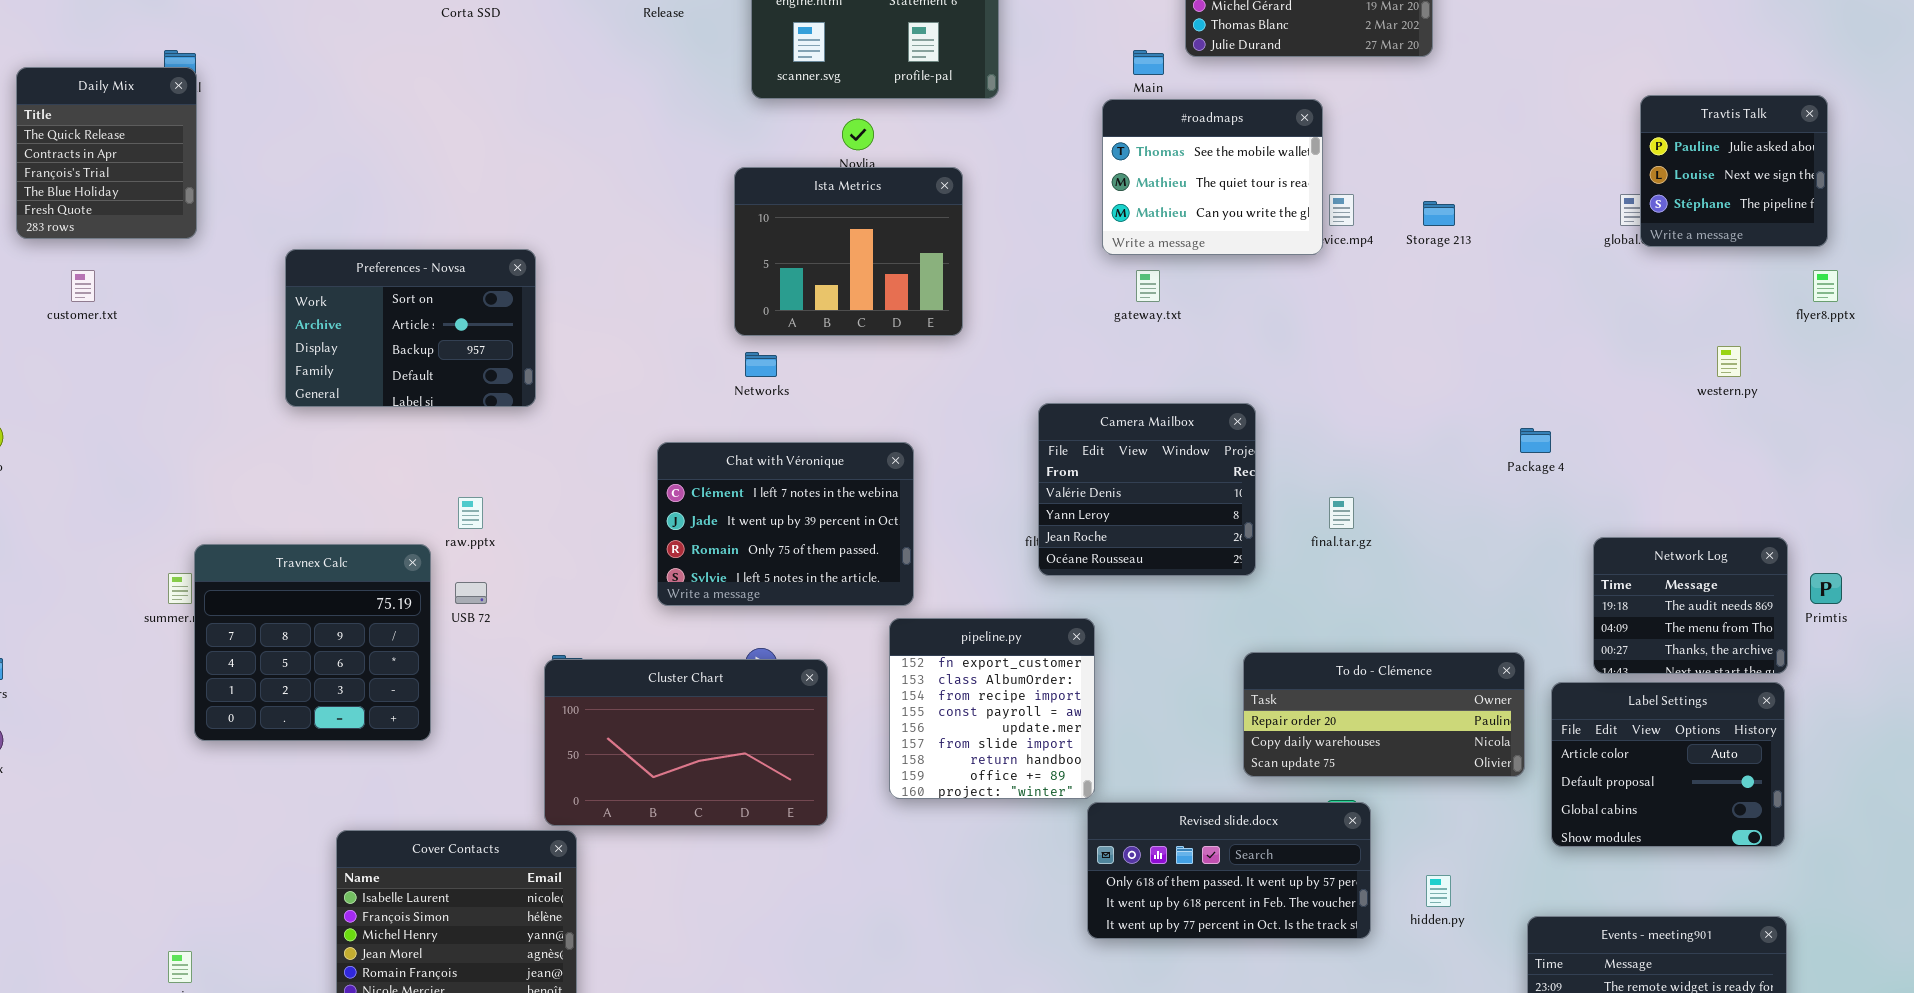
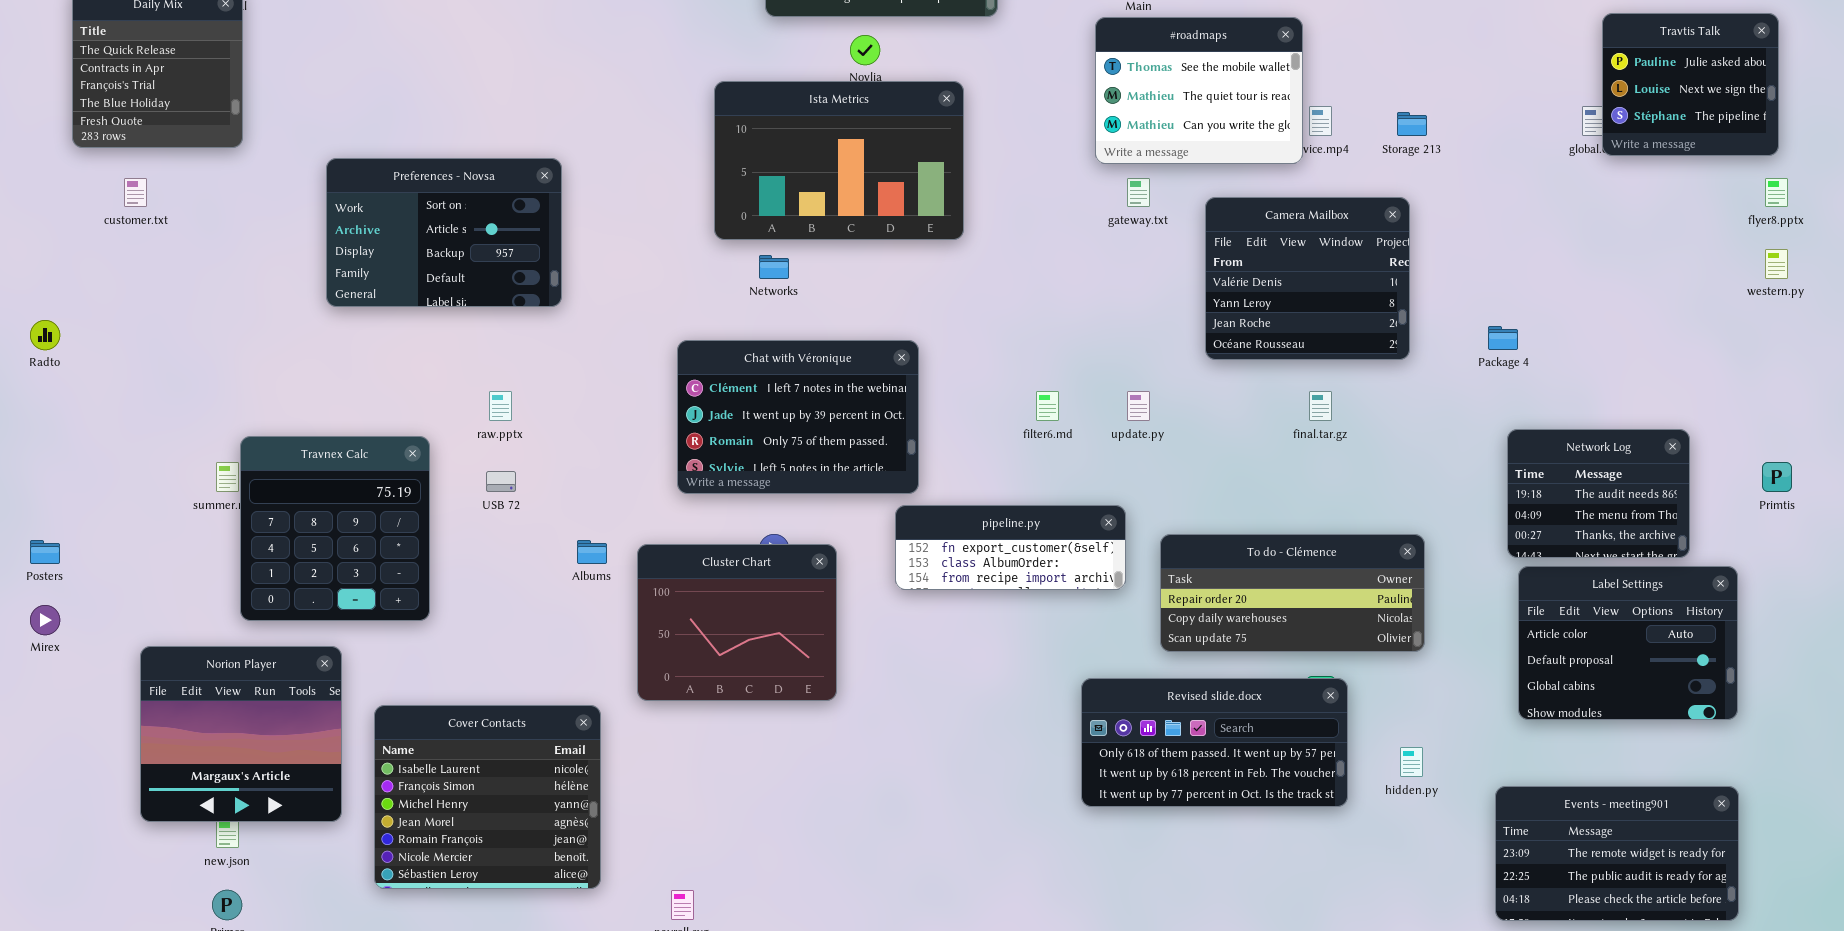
Ista Metrics: [734,167,963,336] -> [714,81,964,240], resized
western.py: [1717,346,1741,377] -> [1765,249,1788,279], moved
Camera Mailbox: [1038,403,1256,576] -> [1205,197,1410,360], moved
Network Log: [1593,537,1788,674] -> [1507,429,1690,558], moved
Travnex Calc: [194,544,431,741] -> [240,436,430,621], resized
pipeline.py: [889,618,1095,799] -> [895,505,1126,590], resized
To do - Clémence: [1243,652,1525,777] -> [1160,534,1425,652], moved
Cluster Chart: [544,659,828,826] -> [637,544,837,701], resized
Norion Player: none -> [140,646,342,822], opened

